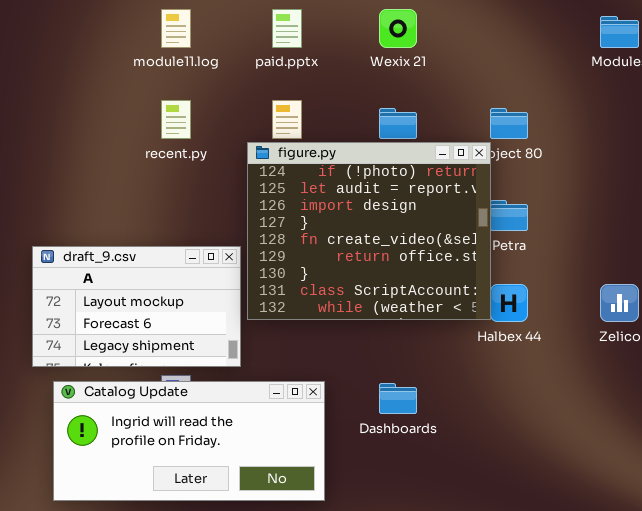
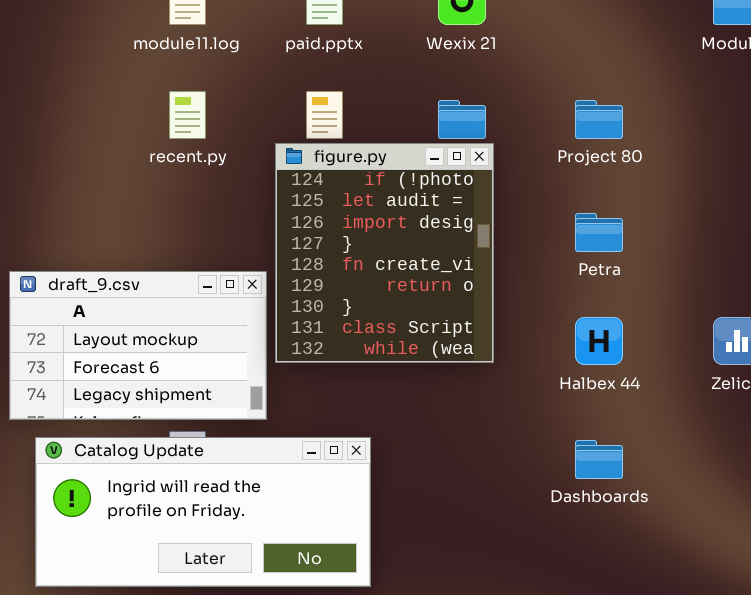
figure.py: [247,142,491,320] -> [275,143,494,363], resized
Dashboards: [379,383,417,414] -> [575,440,623,479], moved

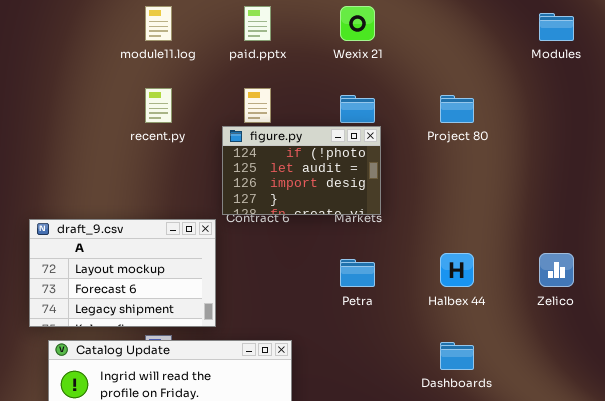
figure.py: [275,143,494,363] -> [222,126,381,215], resized
Petra: [575,213,623,252] -> [340,259,375,287], moved

